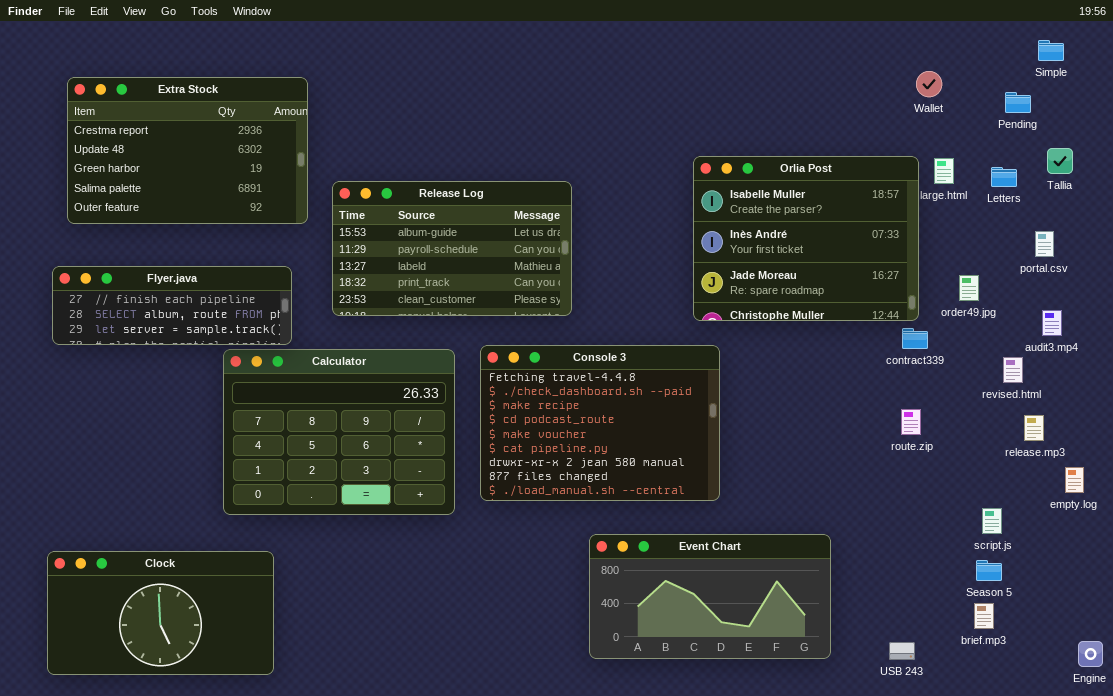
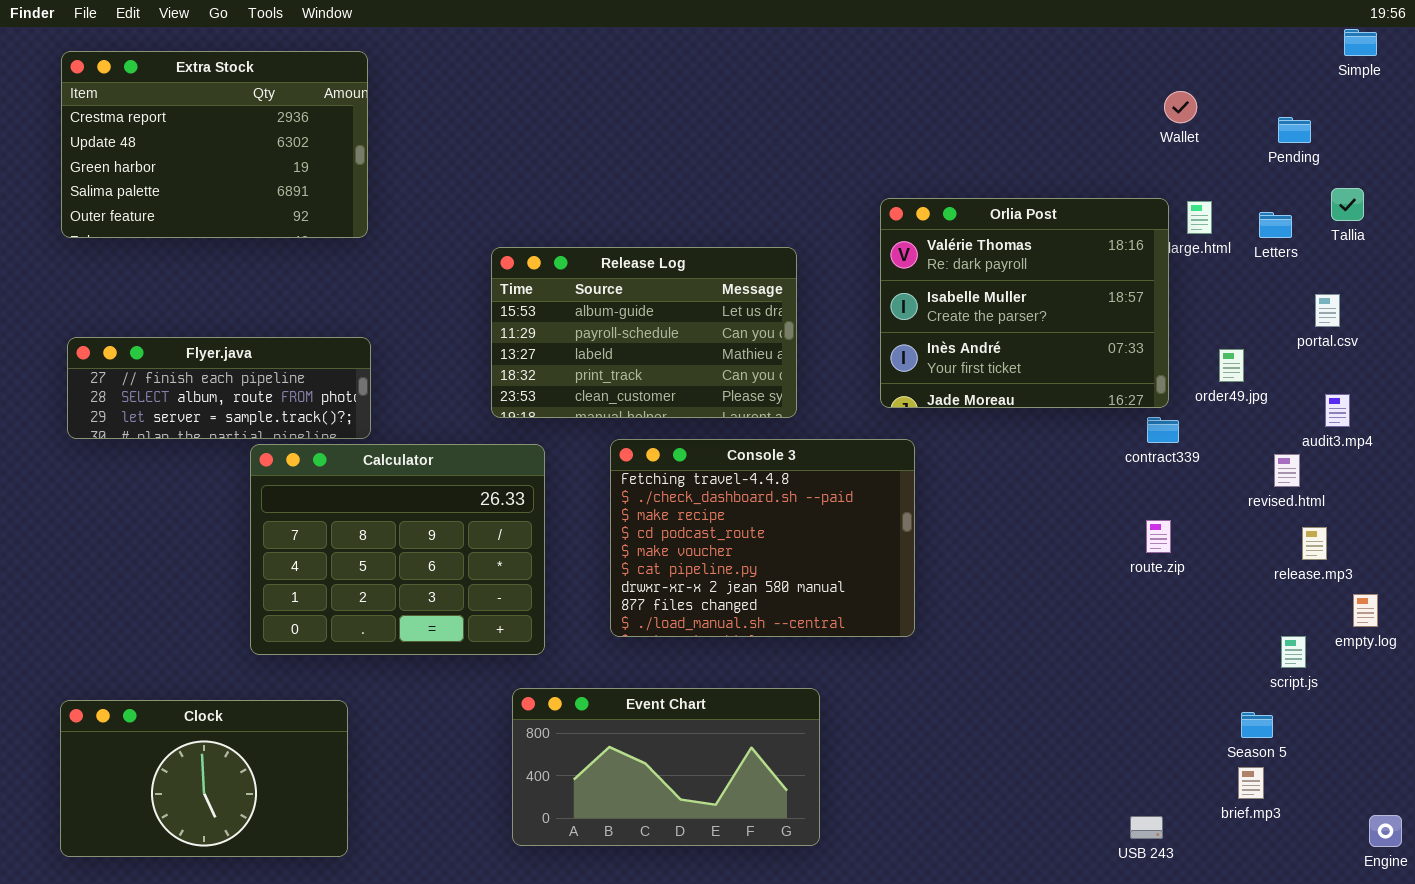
Simple: [1038,40,1064,61] -> [1344,29,1377,56], moved
Extra Stock: [67,77,308,224] -> [61,51,368,238], moved
Orlia Post: [693,156,919,321] -> [880,198,1169,408], scrolled up 1 row
Release Log: [332,181,572,316] -> [491,247,797,418], moved
Calculator: [223,349,455,515] -> [250,444,545,655], moved
script.js: [982,508,1002,534] -> [1281,636,1306,668], moved
Event Chart: [589,534,831,659] -> [512,688,820,846], moved

